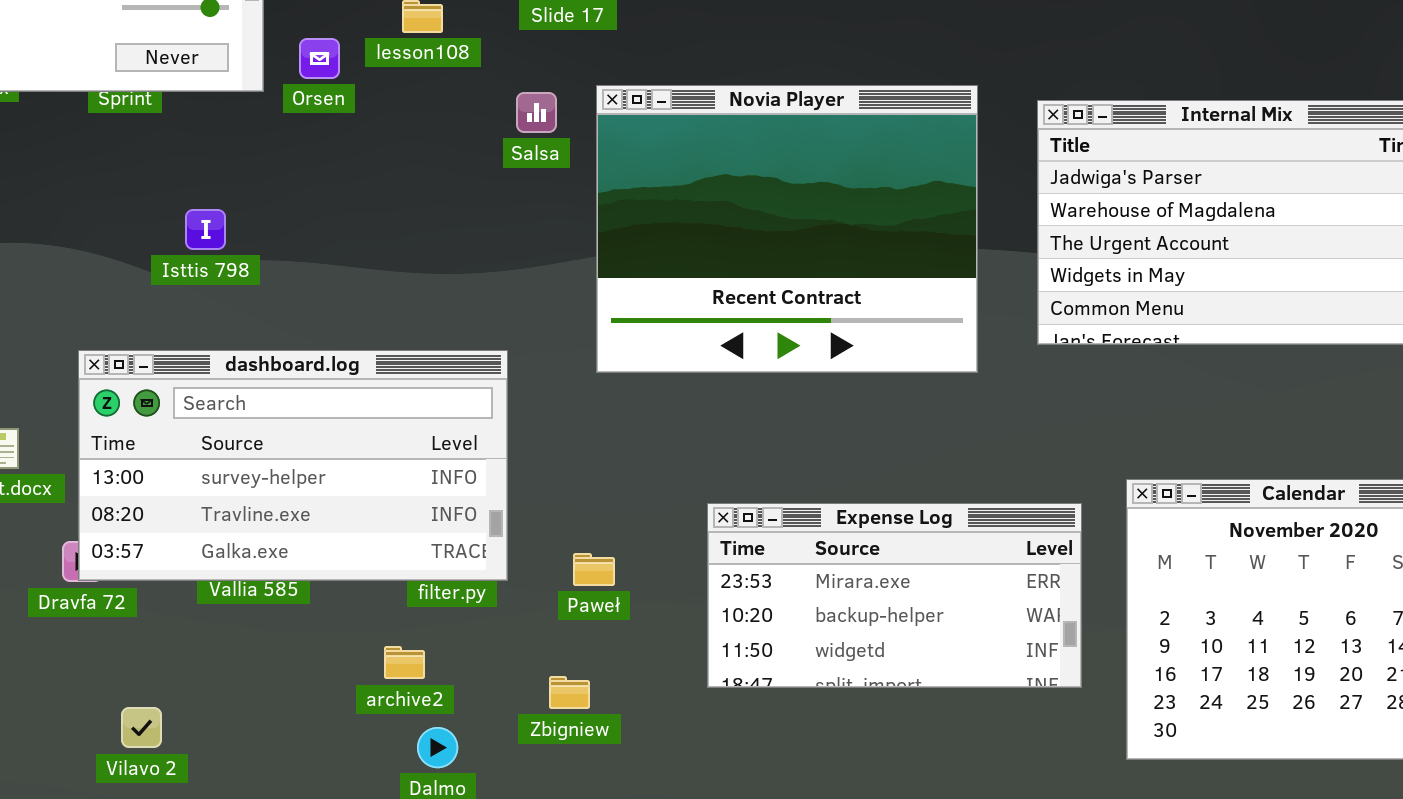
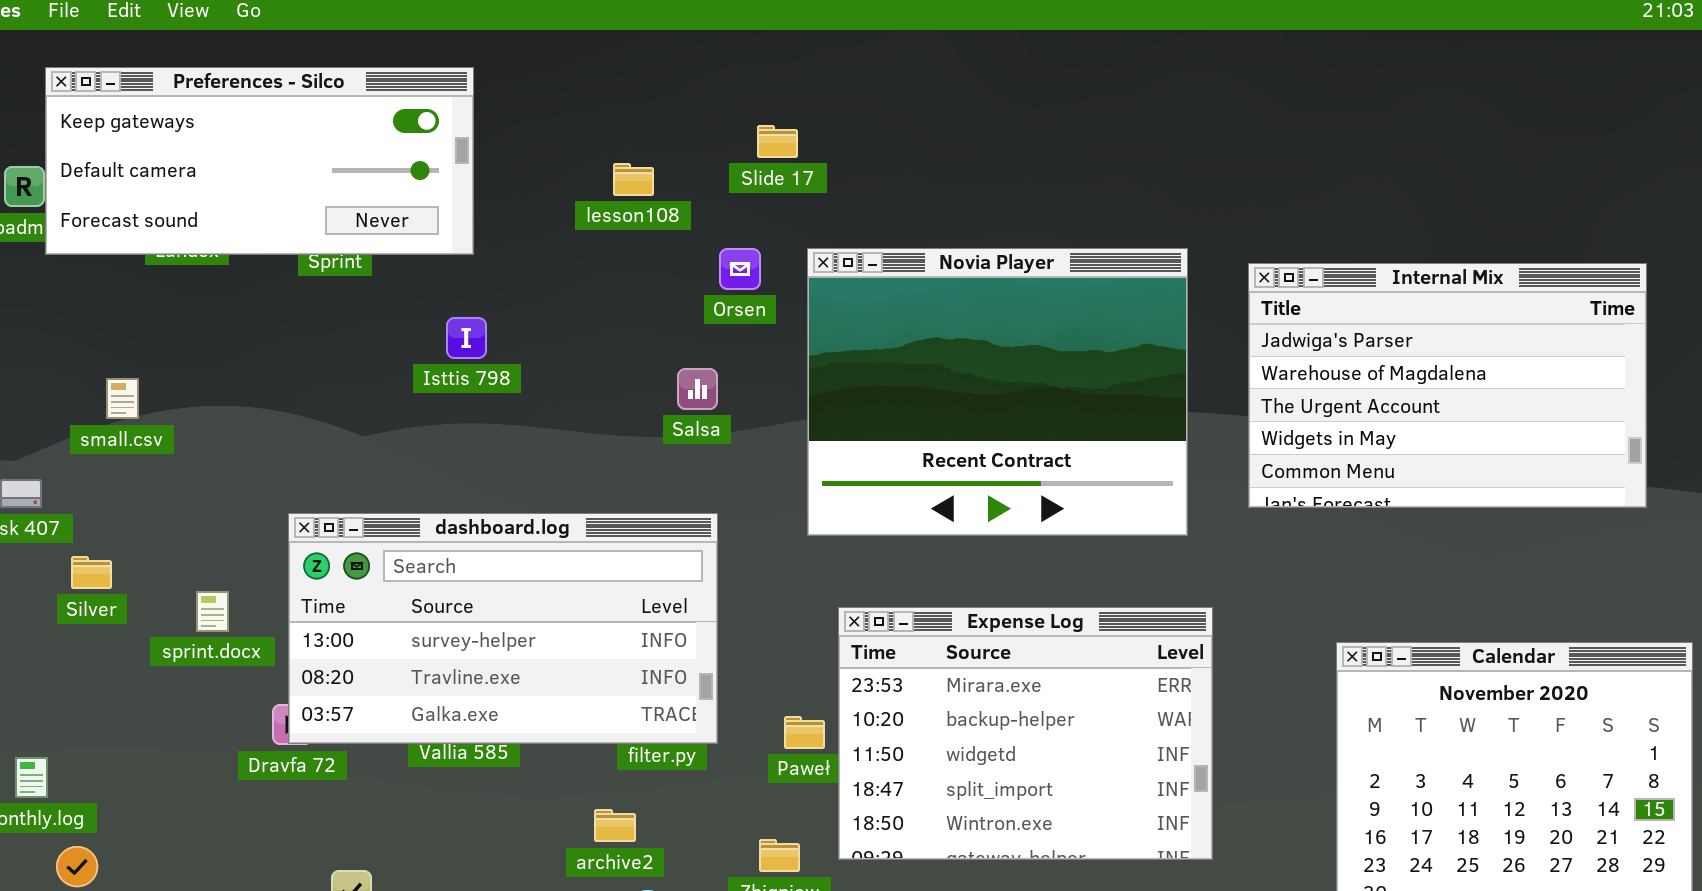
Orsen: [299,38,340,79] -> [719,248,761,290], moved
Salsa: [516,92,557,133] -> [677,368,718,410], moved
Isttis 798: [185,209,226,250] -> [446,317,487,359], moved
Expense Log: [707,503,1082,688] -> [838,607,1213,860], moved, resized

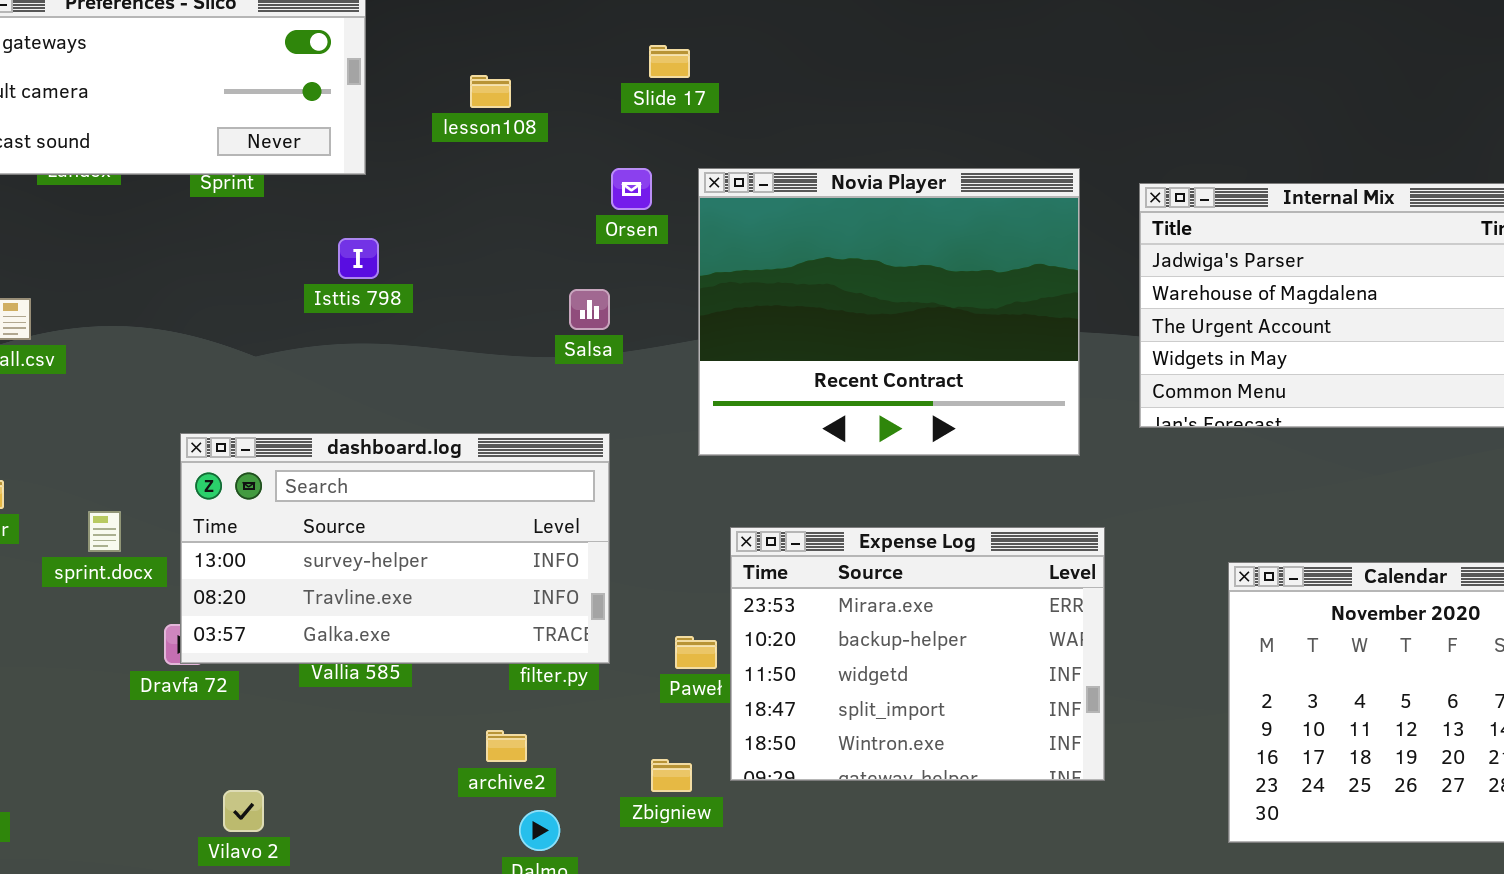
lesson108: [613,163,654,196] -> [470,75,511,108], moved

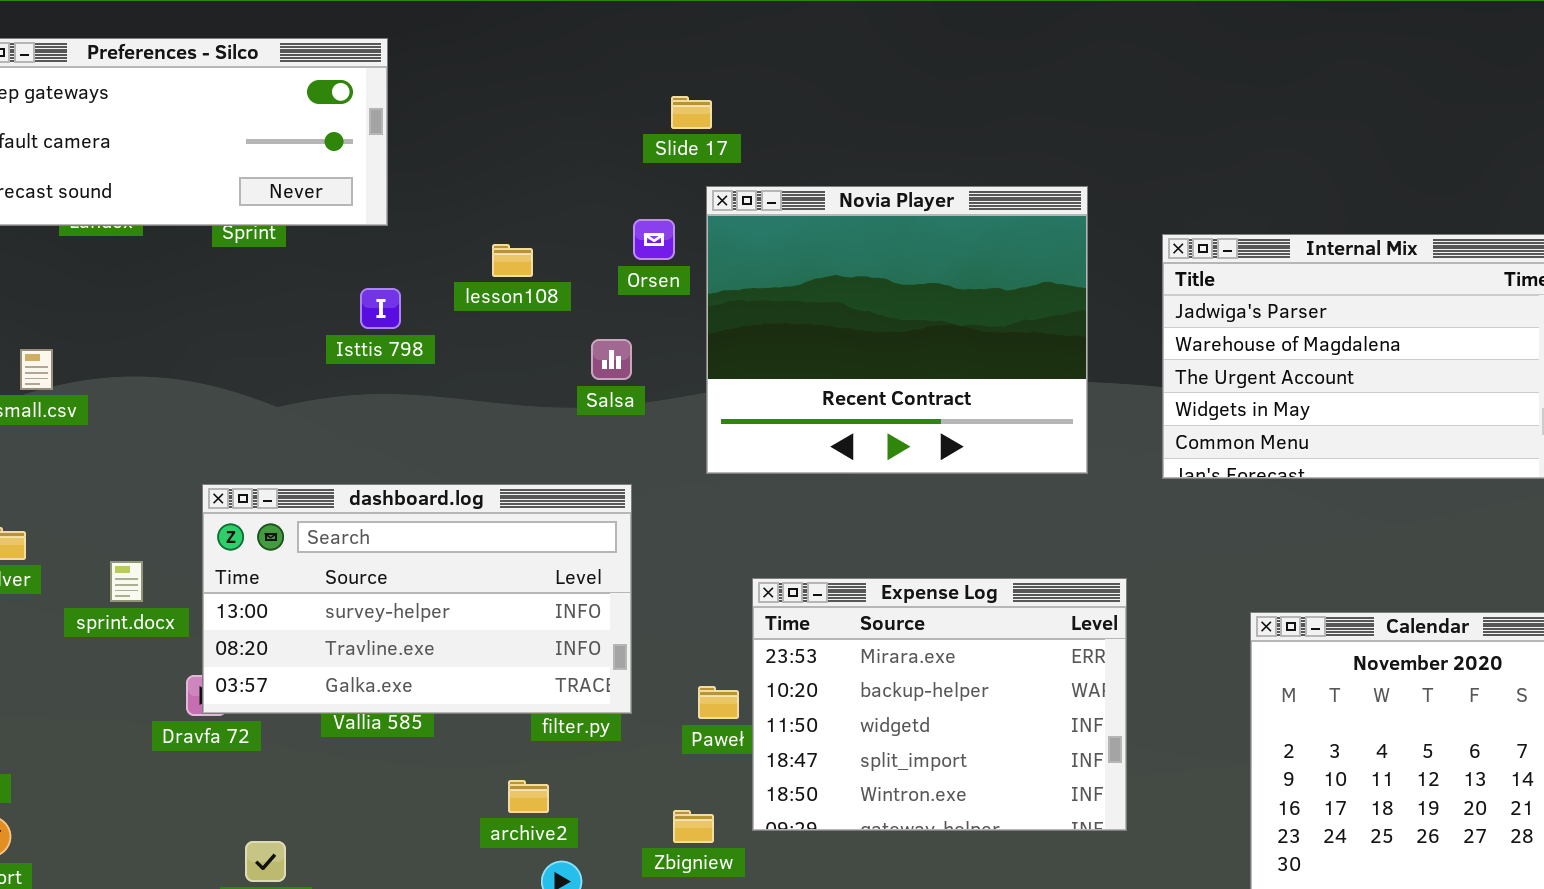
lesson108: [470,75,511,108] -> [492,244,533,277], moved
Novia Player: [698,168,1080,456] -> [706,186,1088,474], moved

